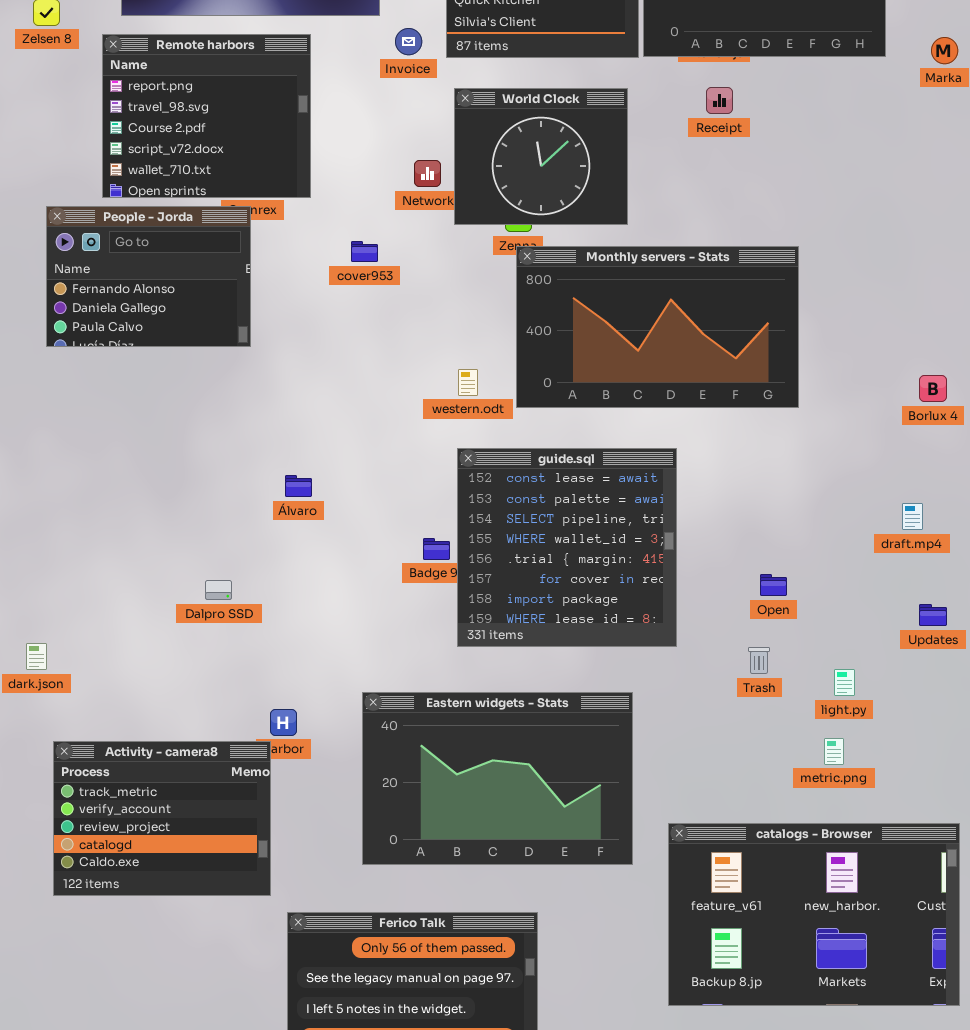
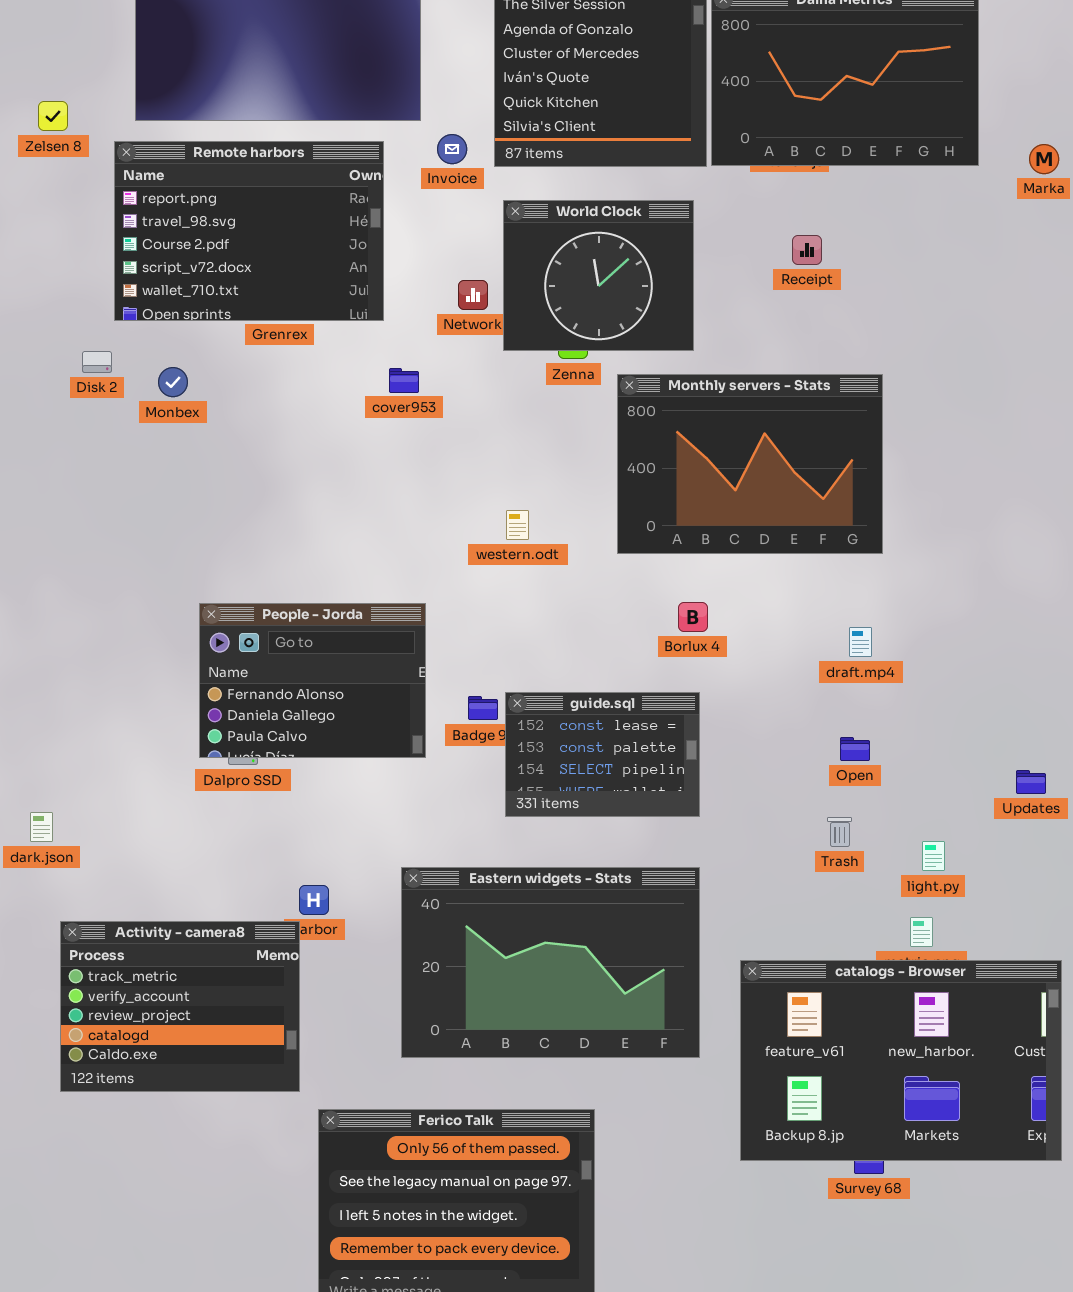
Remote harbors: [102,34,311,198] -> [114,141,384,321], resized
Receipt: [706,87,733,114] -> [792,235,822,265], moved
People - Jorda: [46,206,251,347] -> [199,603,426,758], moved
Monthly servers - Stats: [516,246,799,408] -> [617,374,883,554], resized
Borlux 4: [919,375,947,402] -> [678,602,708,632], moved
guide.sql: [457,448,677,647] -> [505,692,700,817], resized
draft.mp4: [902,503,923,530] -> [849,627,872,657], moved
catalogs - Browser: [668,823,960,1006] -> [740,960,1062,1161], moved

